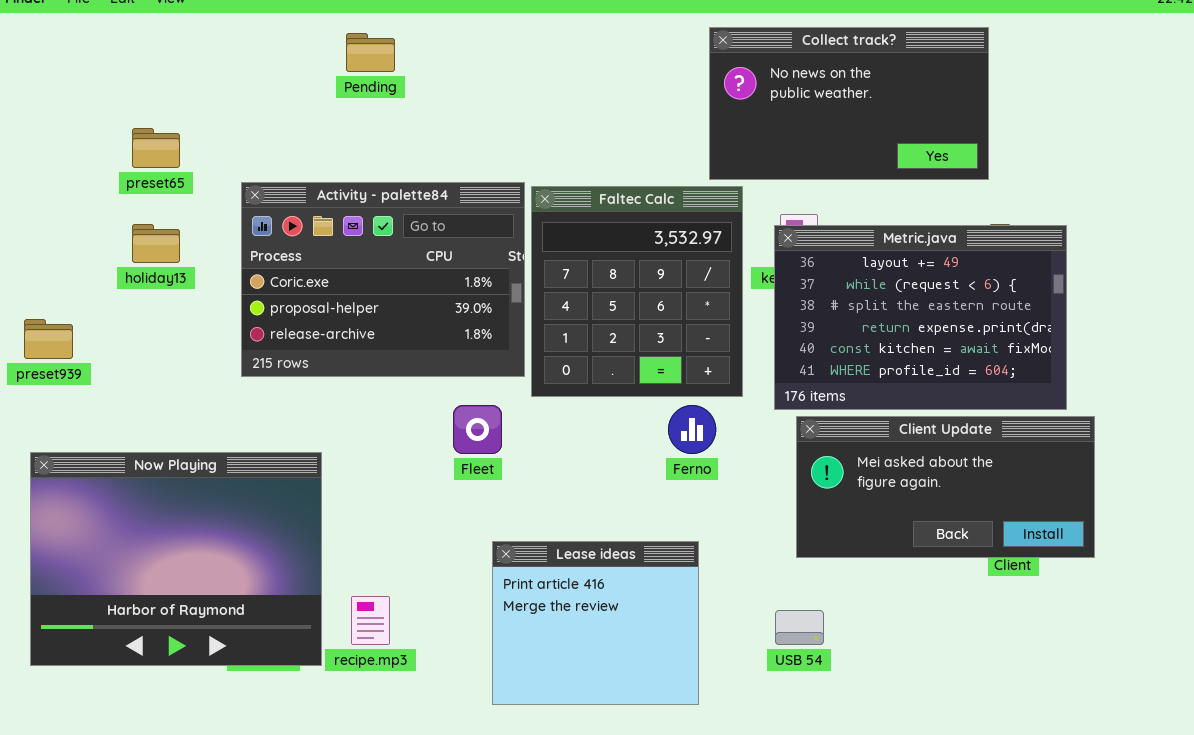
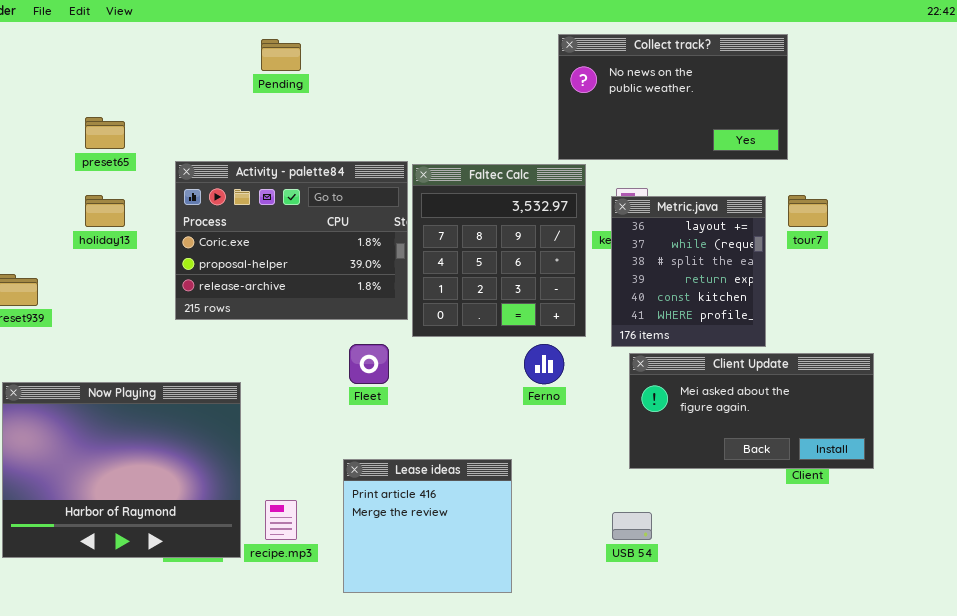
Metric.java: [774,225,1067,410] -> [611,196,766,347], resized
Lease ideas: [492,541,699,705] -> [343,459,512,593], moved

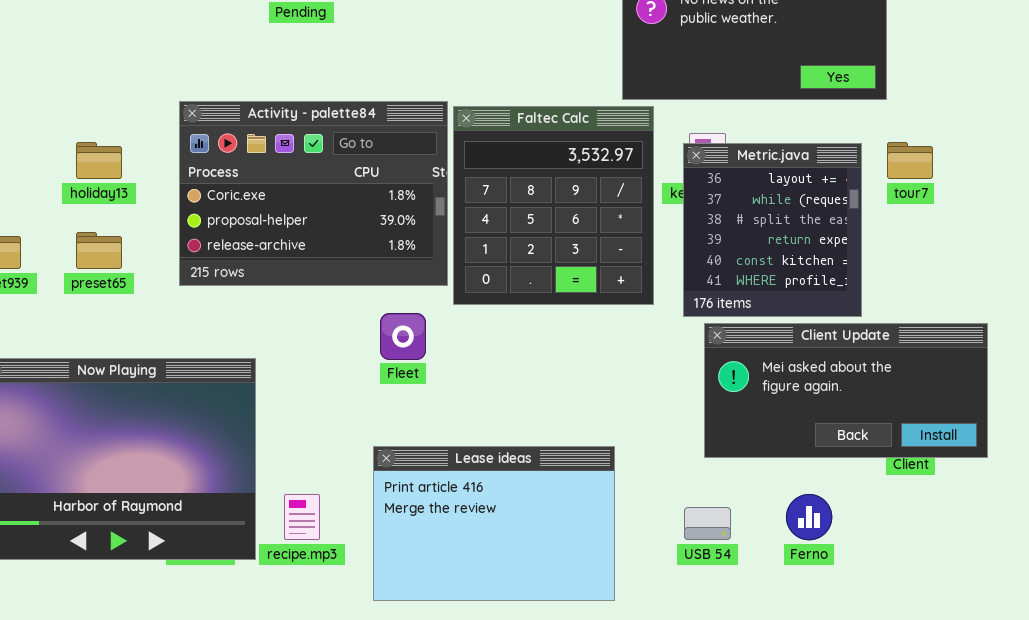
preset65: [85,117,125,149] -> [76,232,122,269], moved
Ferno: [524,344,564,384] -> [786,494,832,540], moved
Lease ideas: [343,459,512,593] -> [373,446,615,601], resized

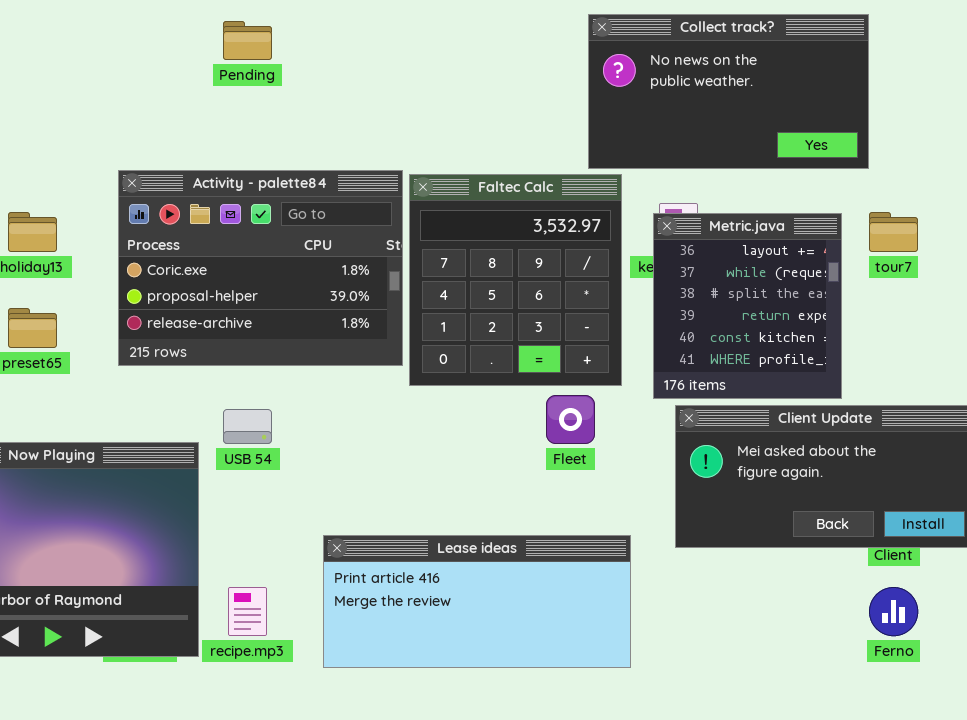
Fleet: [380,313,426,360] -> [546,395,595,444], moved
Lease ideas: [373,446,615,601] -> [323,535,631,668], resized
Ferno: [786,494,832,540] -> [869,587,918,636], moved
USB 54: [684,507,731,540] -> [223,409,272,444], moved

